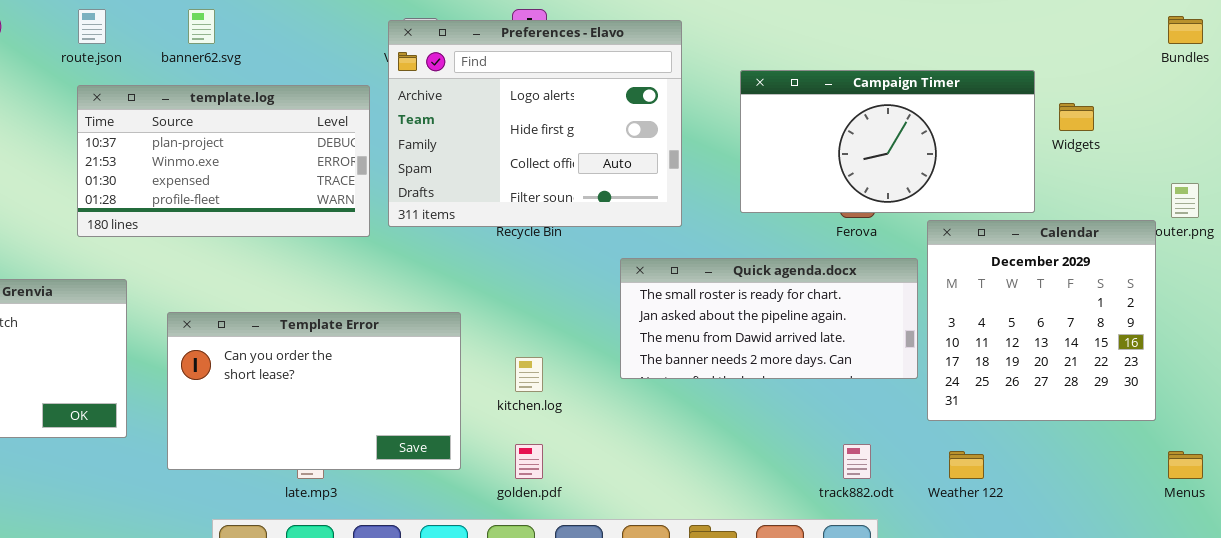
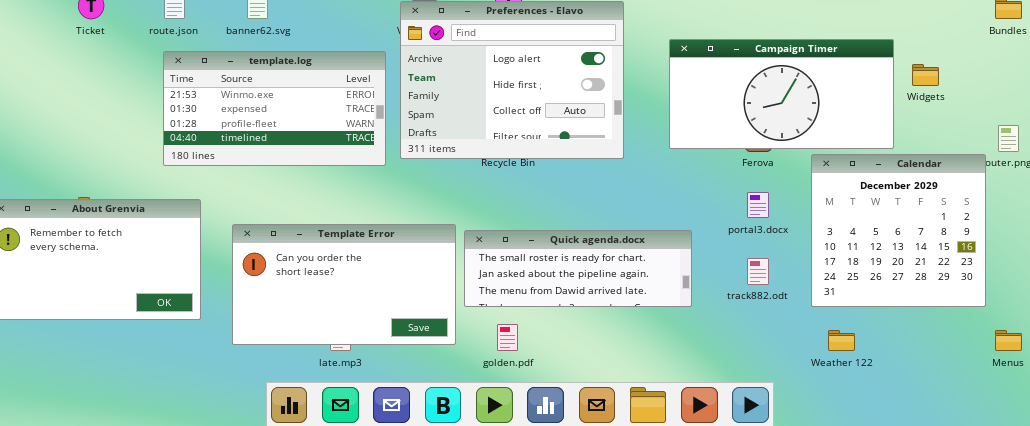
template.log: [77,85,370,237] -> [163,51,386,166], scrolled down 1 row
Quick agenda.docx: [620,258,918,379] -> [464,230,692,307], moved, resized
track882.odt: [843,444,871,479] -> [747,258,769,285], moved

